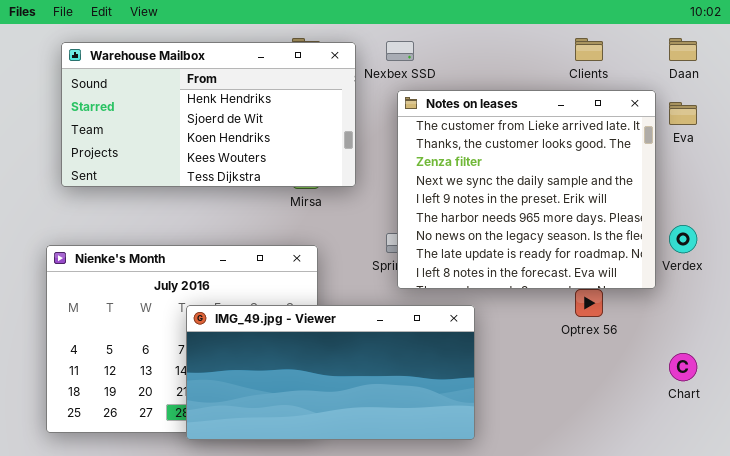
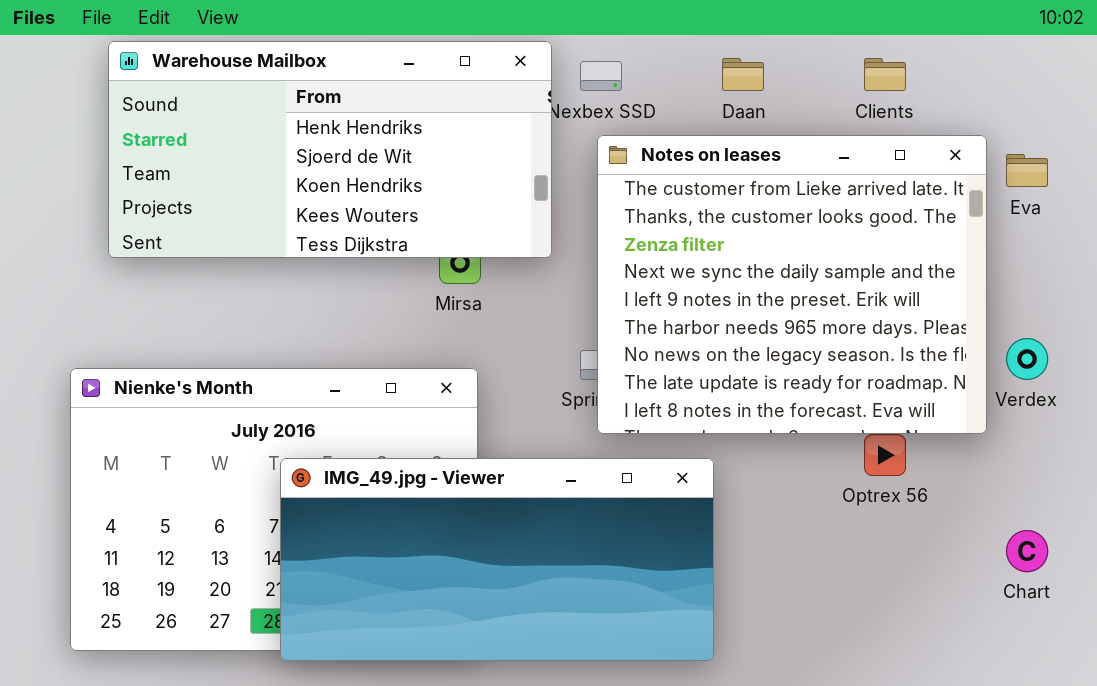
Daan: [669,38,697,61] -> [722,58,764,91], moved
Warehouse Mailbox: [61,42,356,187] -> [108,41,552,258], moved

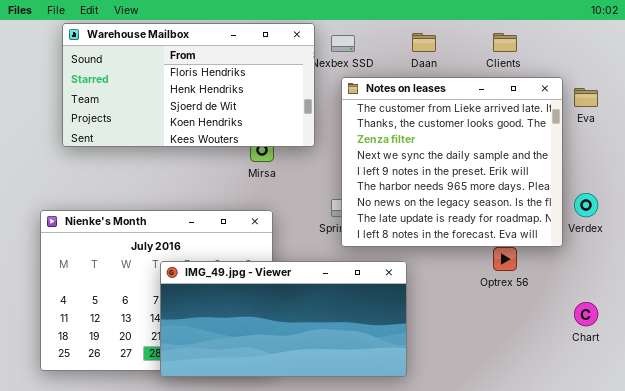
Warehouse Mailbox: [108,41,552,258] -> [62,23,315,147], scrolled up 1 row

